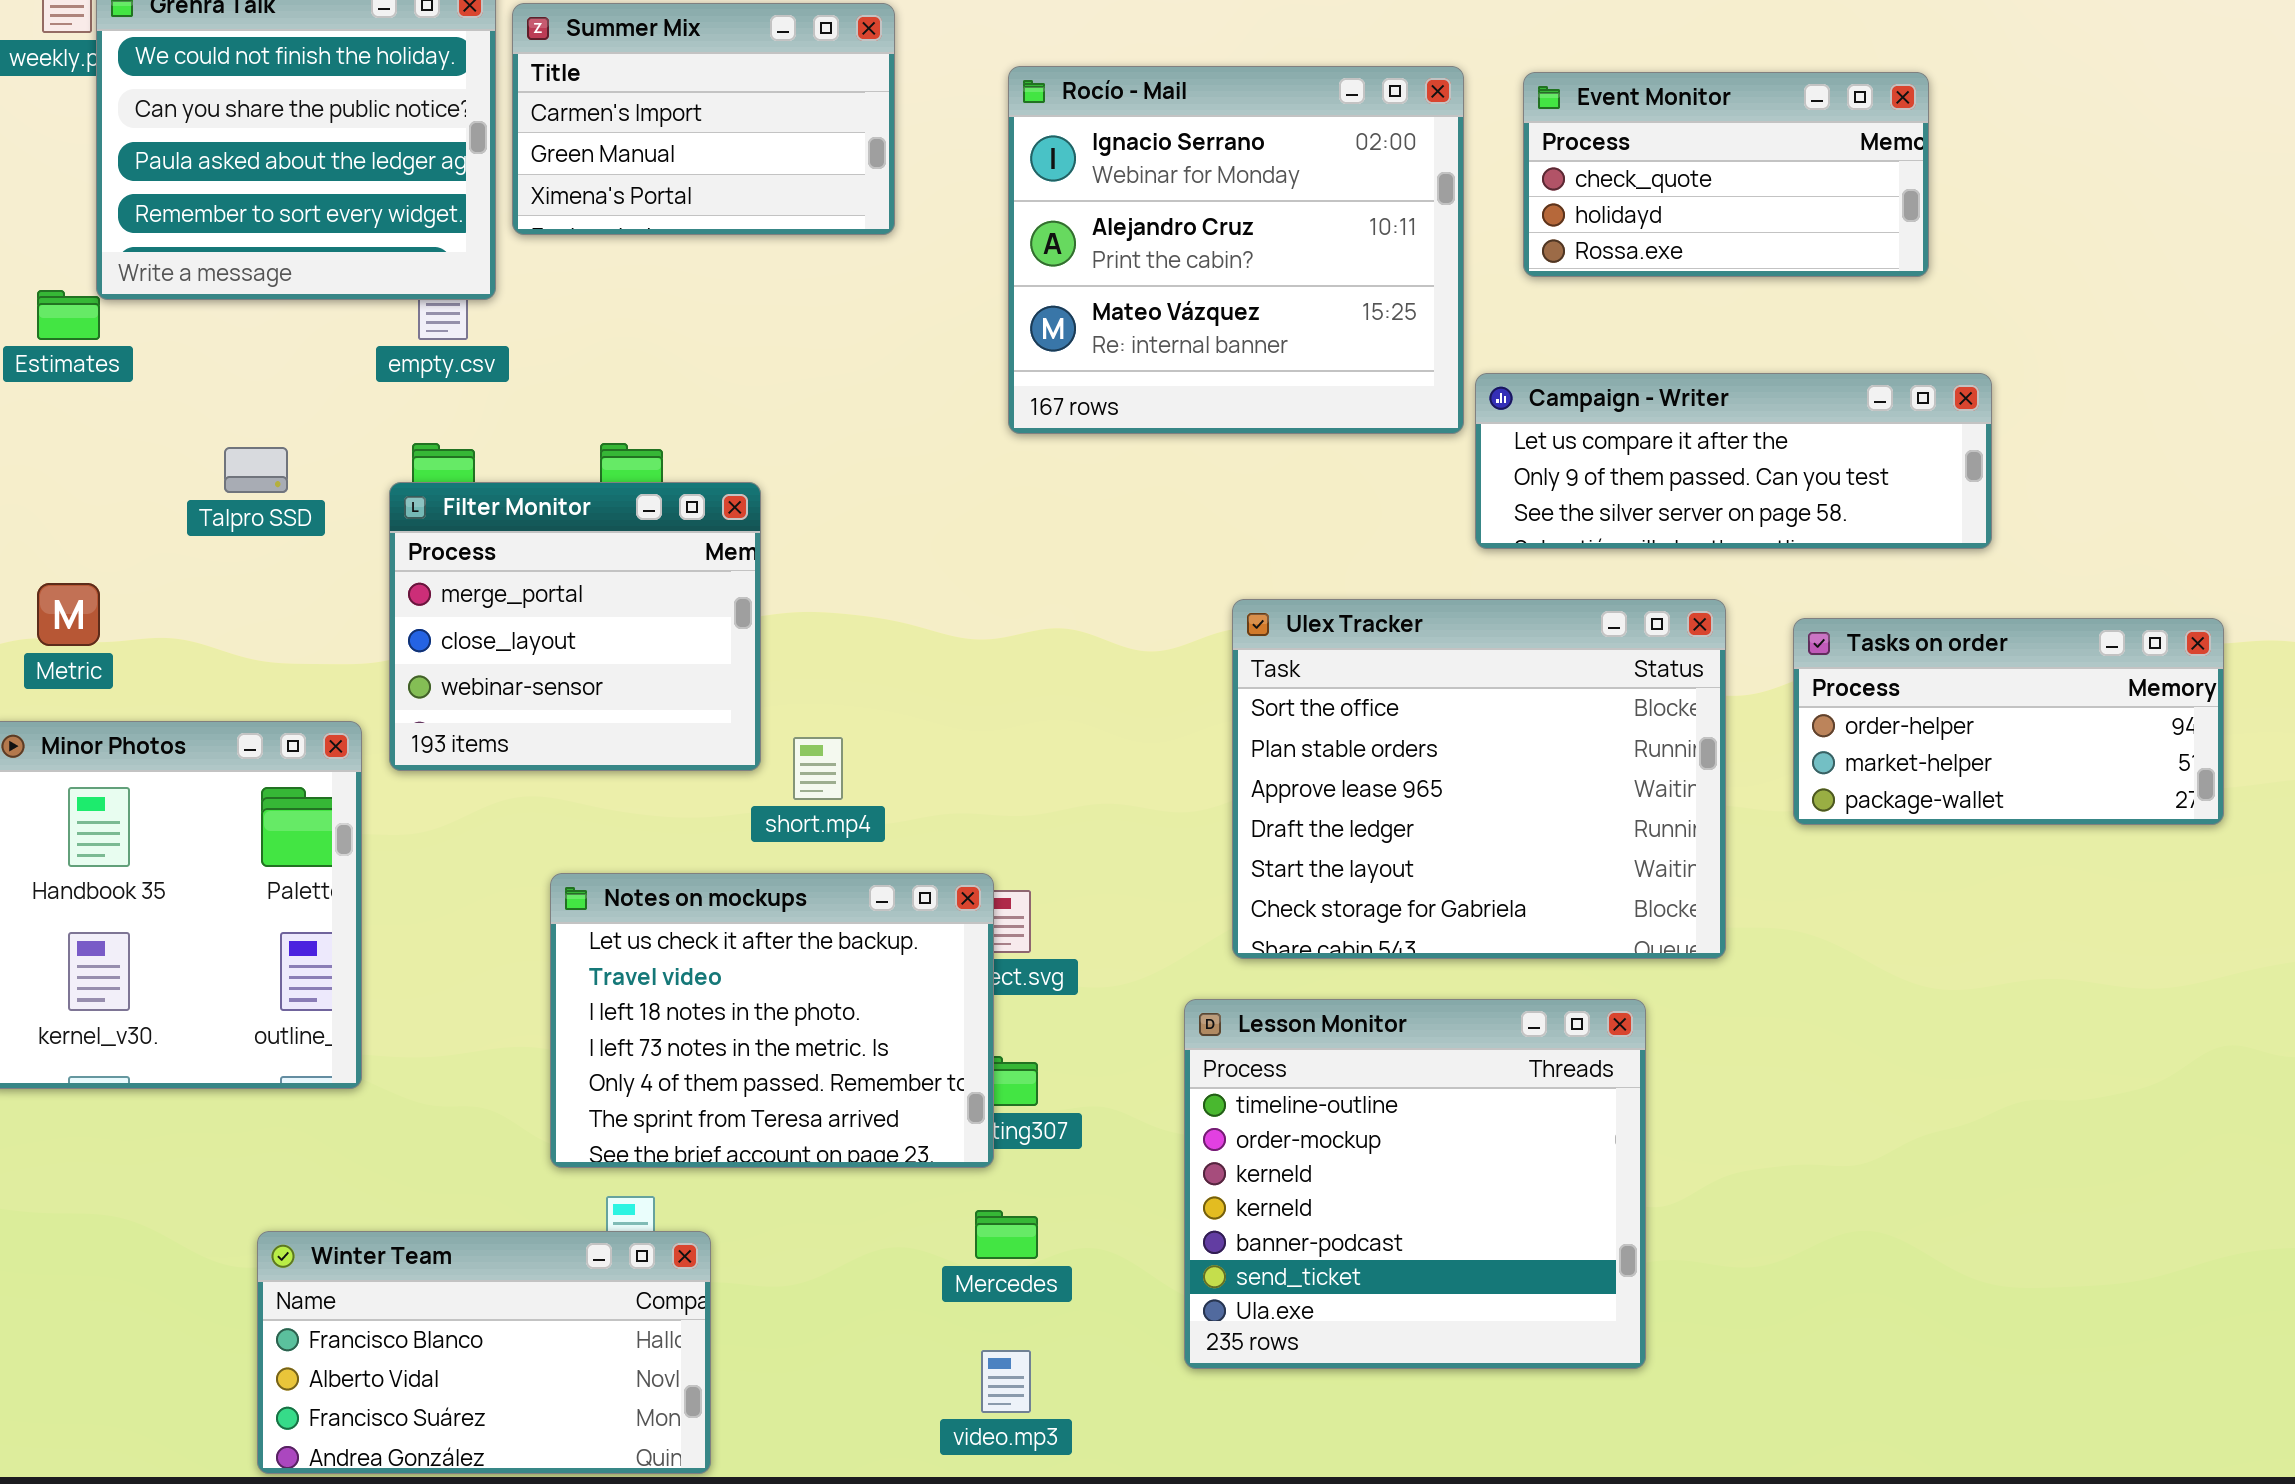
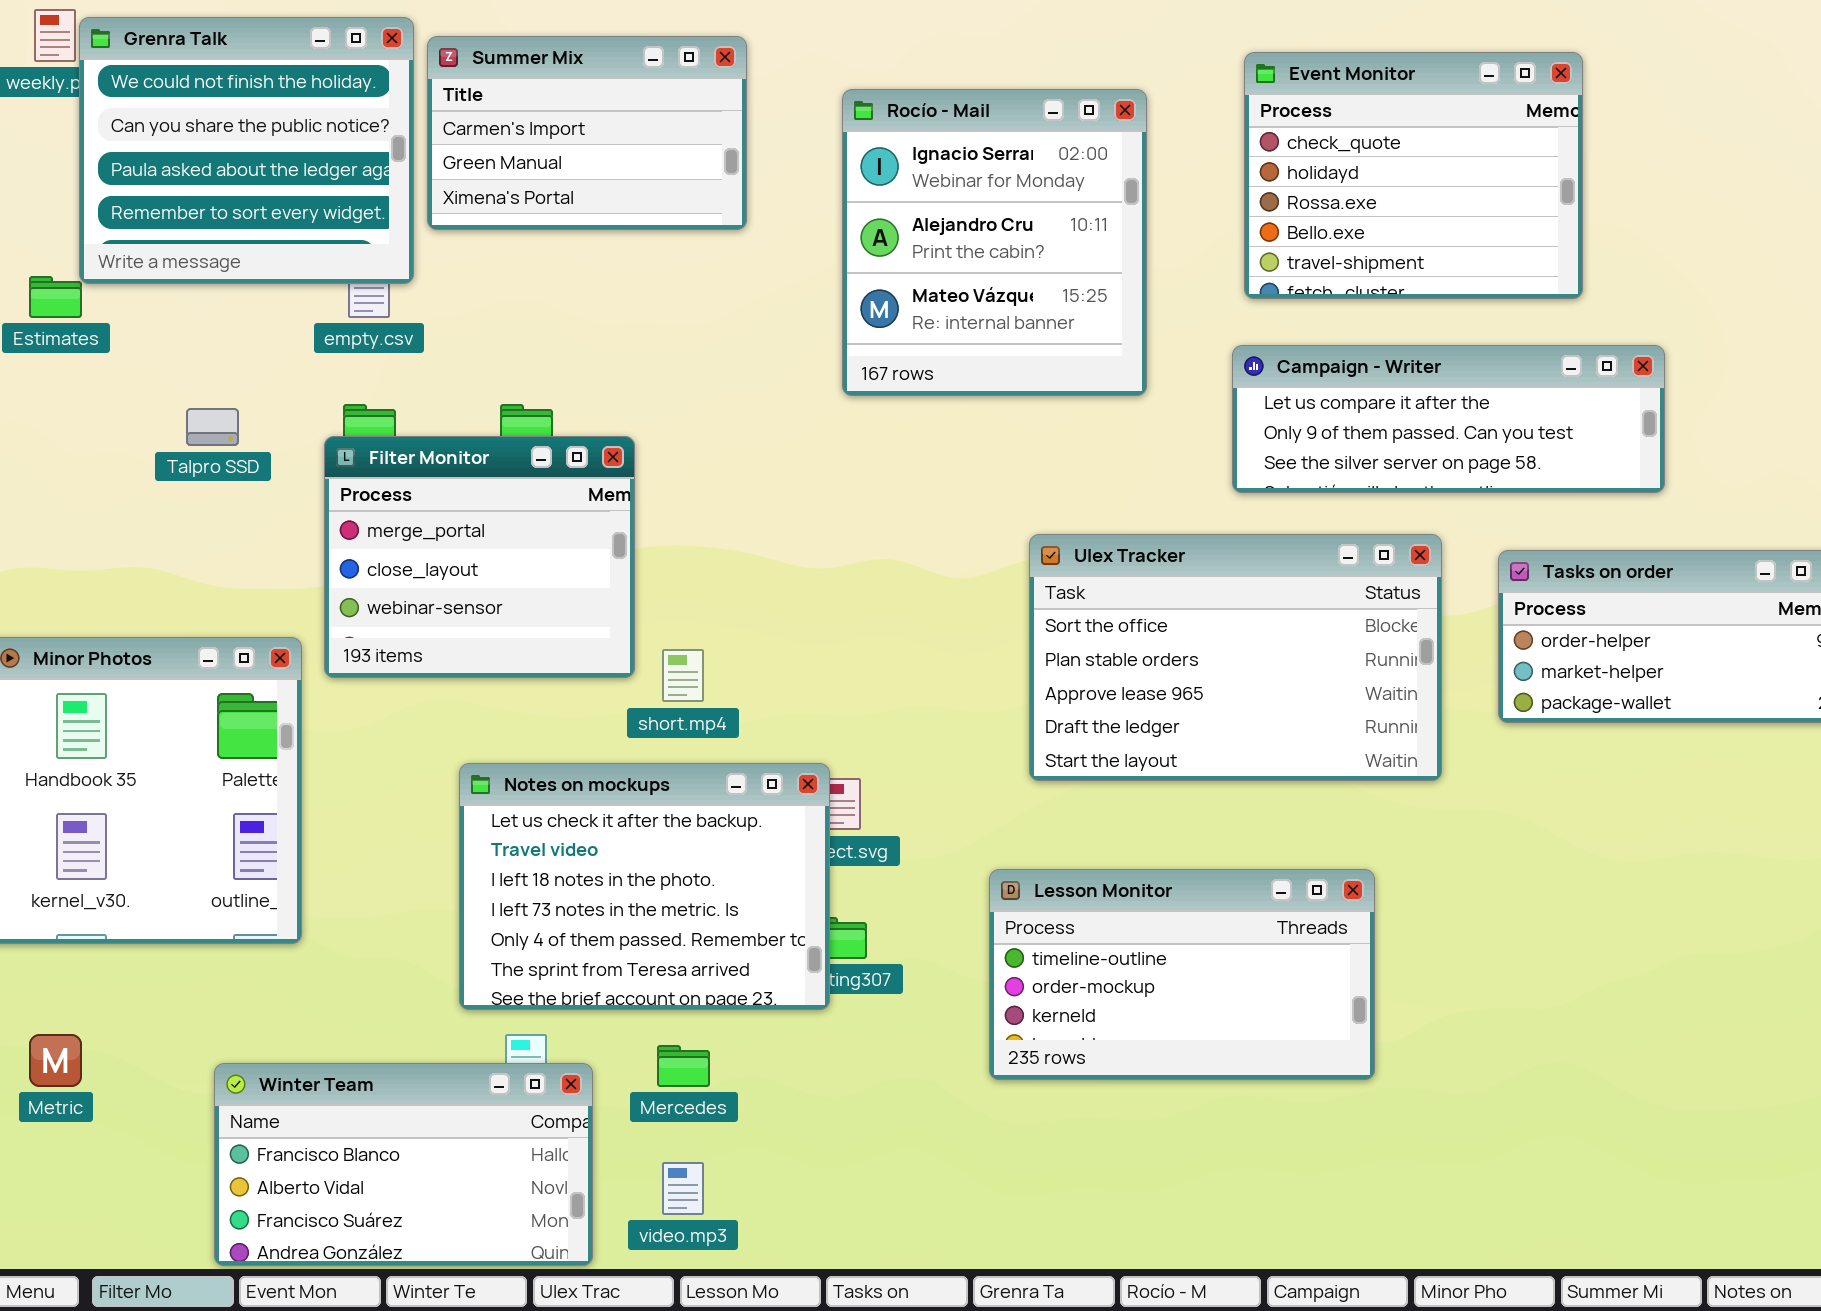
Rocío - Mail: [1008,66,1464,434] -> [842,89,1147,396], resized
Event Monitor: [1523,72,1929,277] -> [1244,52,1583,299], moved, resized
Metric: [37,583,100,646] -> [29,1034,82,1087], moved
Ulex Tracker: [1232,599,1726,959] -> [1029,534,1442,781], resized
Lesson Monitor: [1184,999,1646,1369] -> [989,869,1375,1080], resized
Mercedes: [975,1210,1038,1259] -> [657,1045,710,1087], moved
video.mp3: [981,1350,1031,1413] -> [662,1162,704,1215], moved

